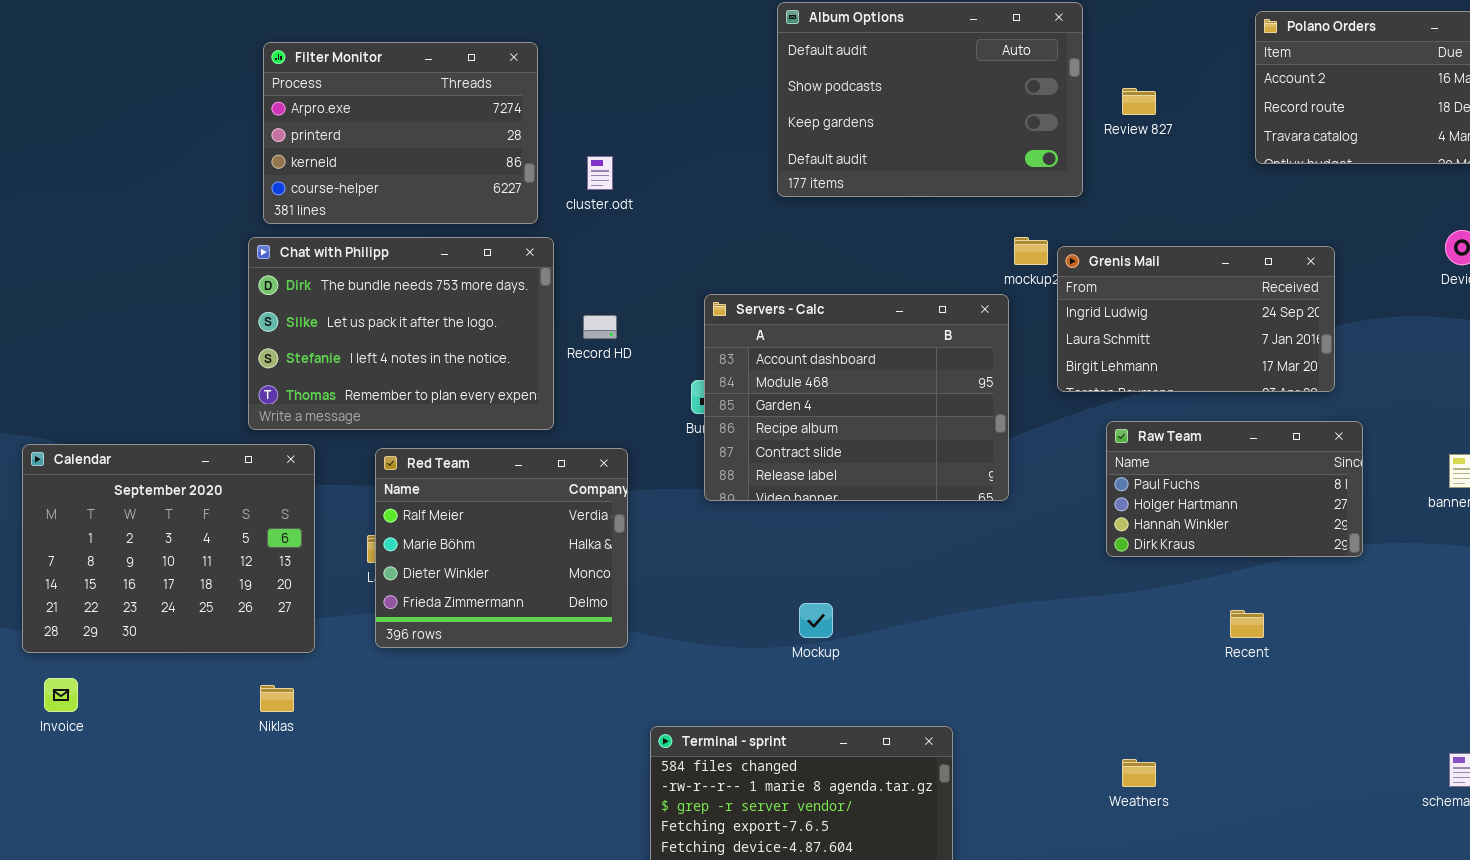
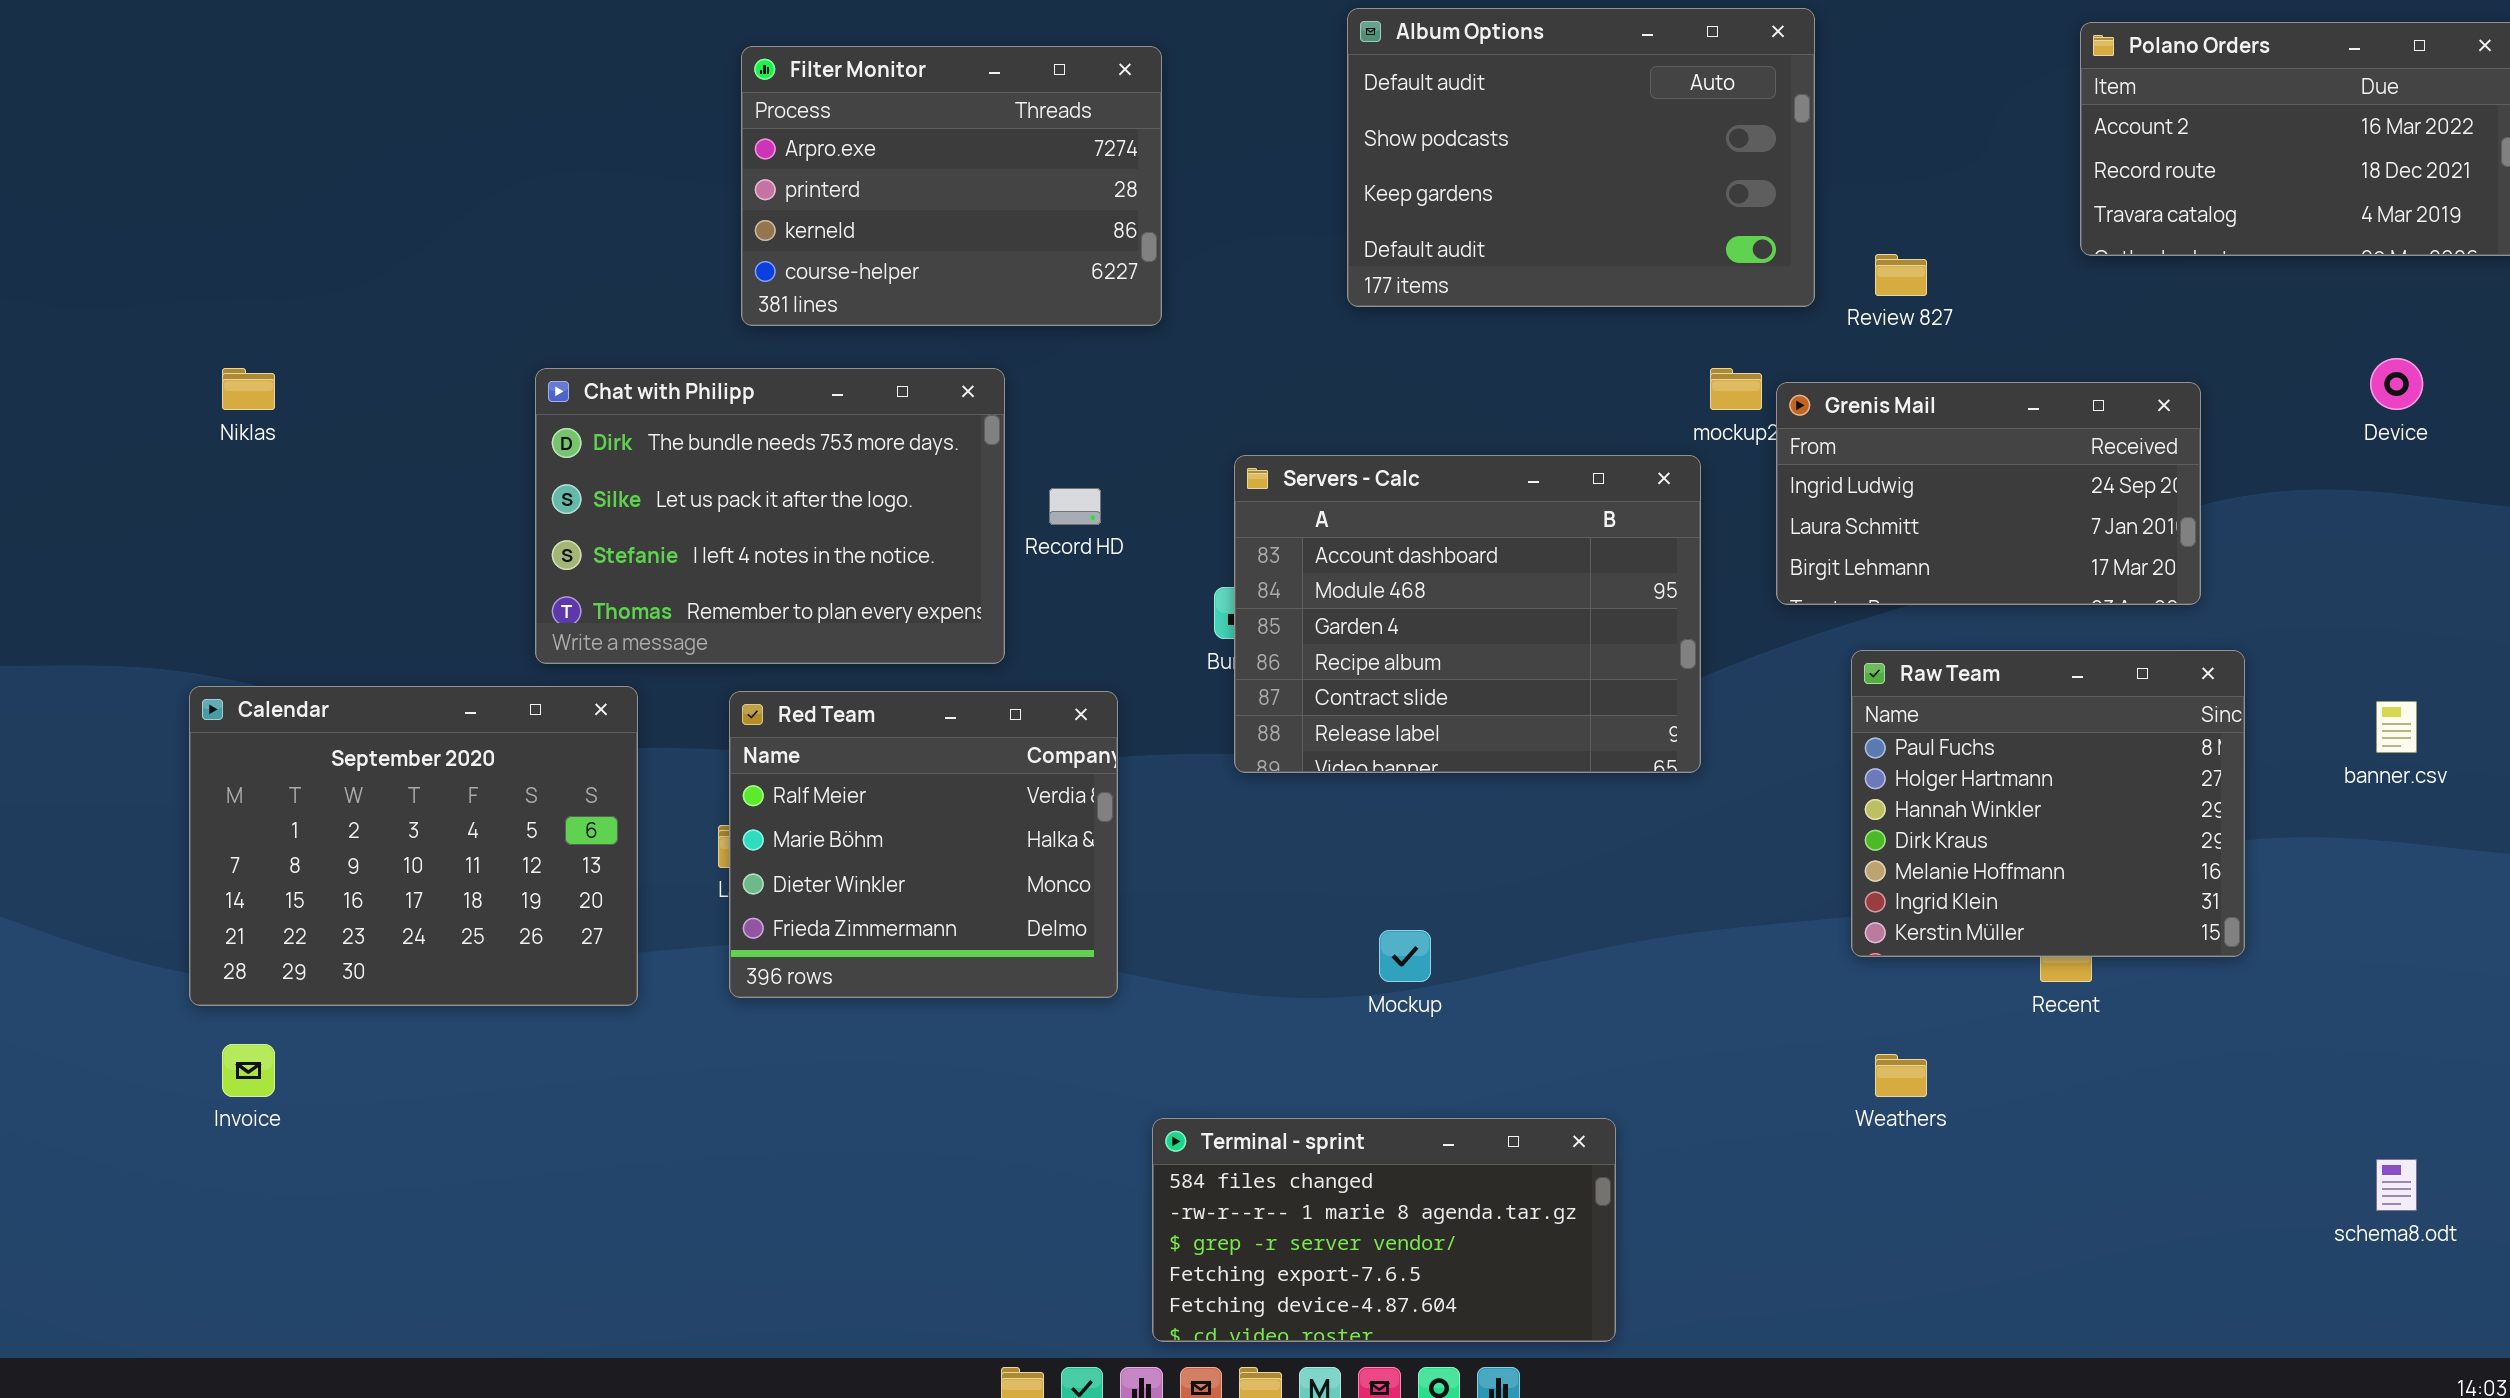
Filter Monitor: [263,42,538,224] -> [741,46,1162,326], moved
Review 827: [1122,88,1156,115] -> [1875,254,1927,296], moved
Raw Team: [1106,421,1363,557] -> [1851,650,2245,957], resized
Niklas: [260,685,294,712] -> [222,368,275,410], moved
Weathers: [1122,759,1156,787] -> [1875,1054,1927,1097], moved

